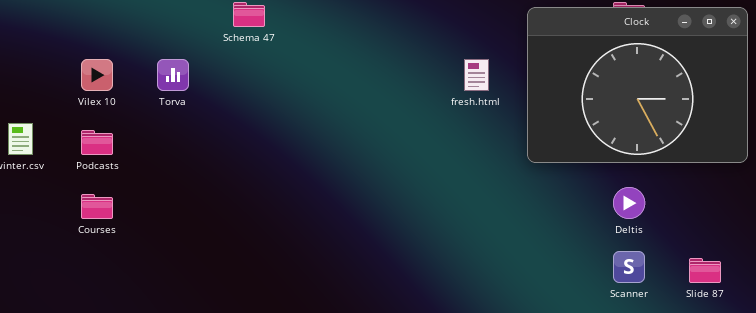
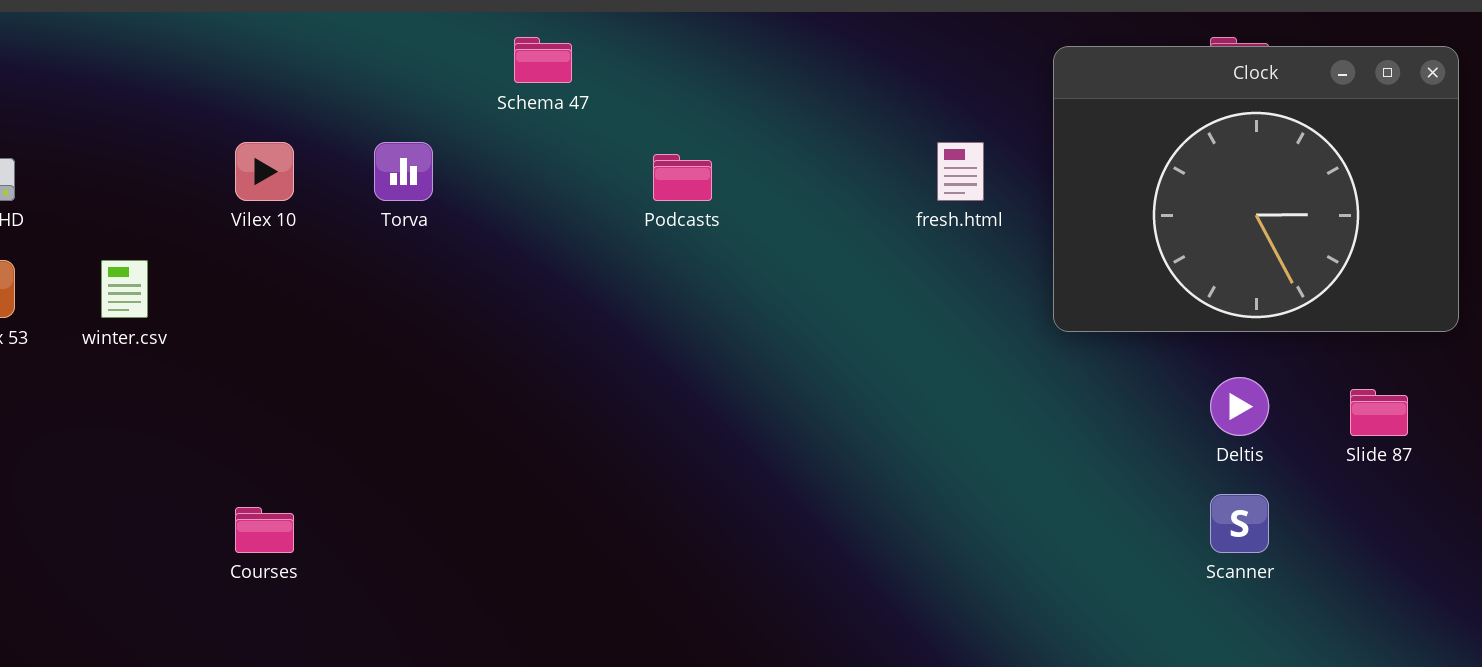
Podcasts: [81,130,113,155] -> [653,154,712,201], moved
Courses: [81,194,113,219] -> [235,507,294,553], moved
Slide 87: [689,258,721,283] -> [1350,389,1408,436], moved

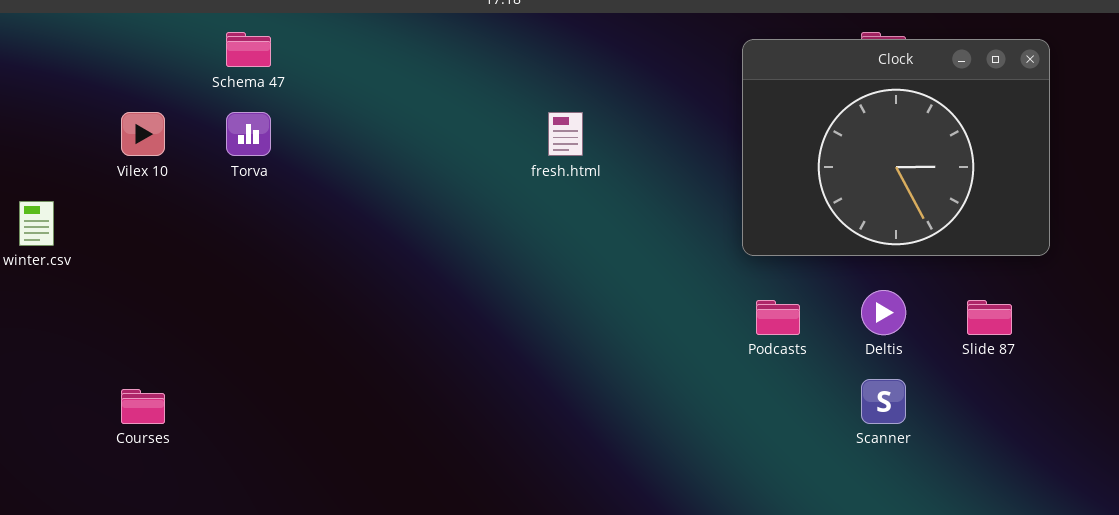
Schema 47: [514,37,572,83] -> [226,32,271,67], moved
fresh.html: [937,142,984,201] -> [548,112,583,156], moved
Podcasts: [653,154,712,201] -> [756,300,800,335], moved

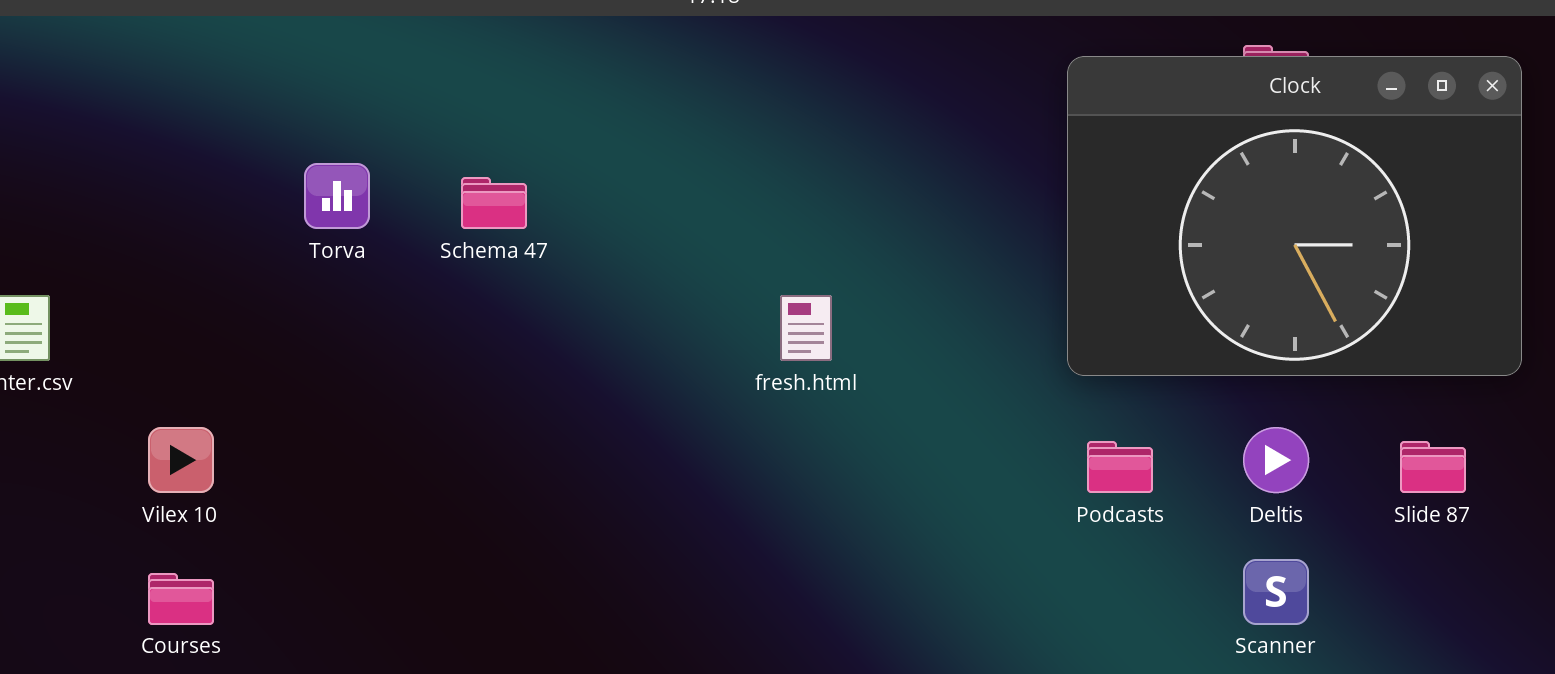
Schema 47: [226,32,271,67] -> [461,177,527,229], moved
Vilex 10: [121,112,165,156] -> [148,427,214,493], moved
fresh.html: [548,112,583,156] -> [780,295,832,361], moved

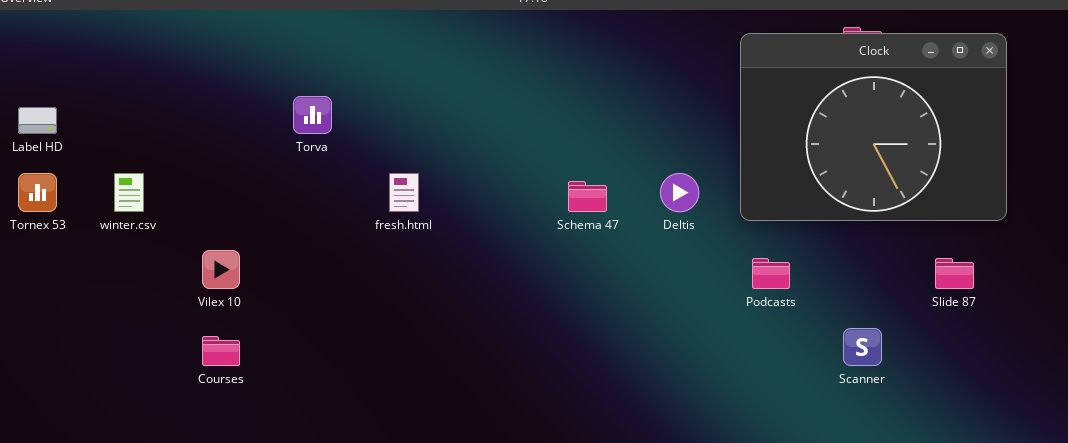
Schema 47: [461,177,527,229] -> [568,181,607,212], moved
fresh.html: [780,295,832,361] -> [389,173,419,212], moved
Deltis: [1243,427,1309,493] -> [660,173,699,212], moved

